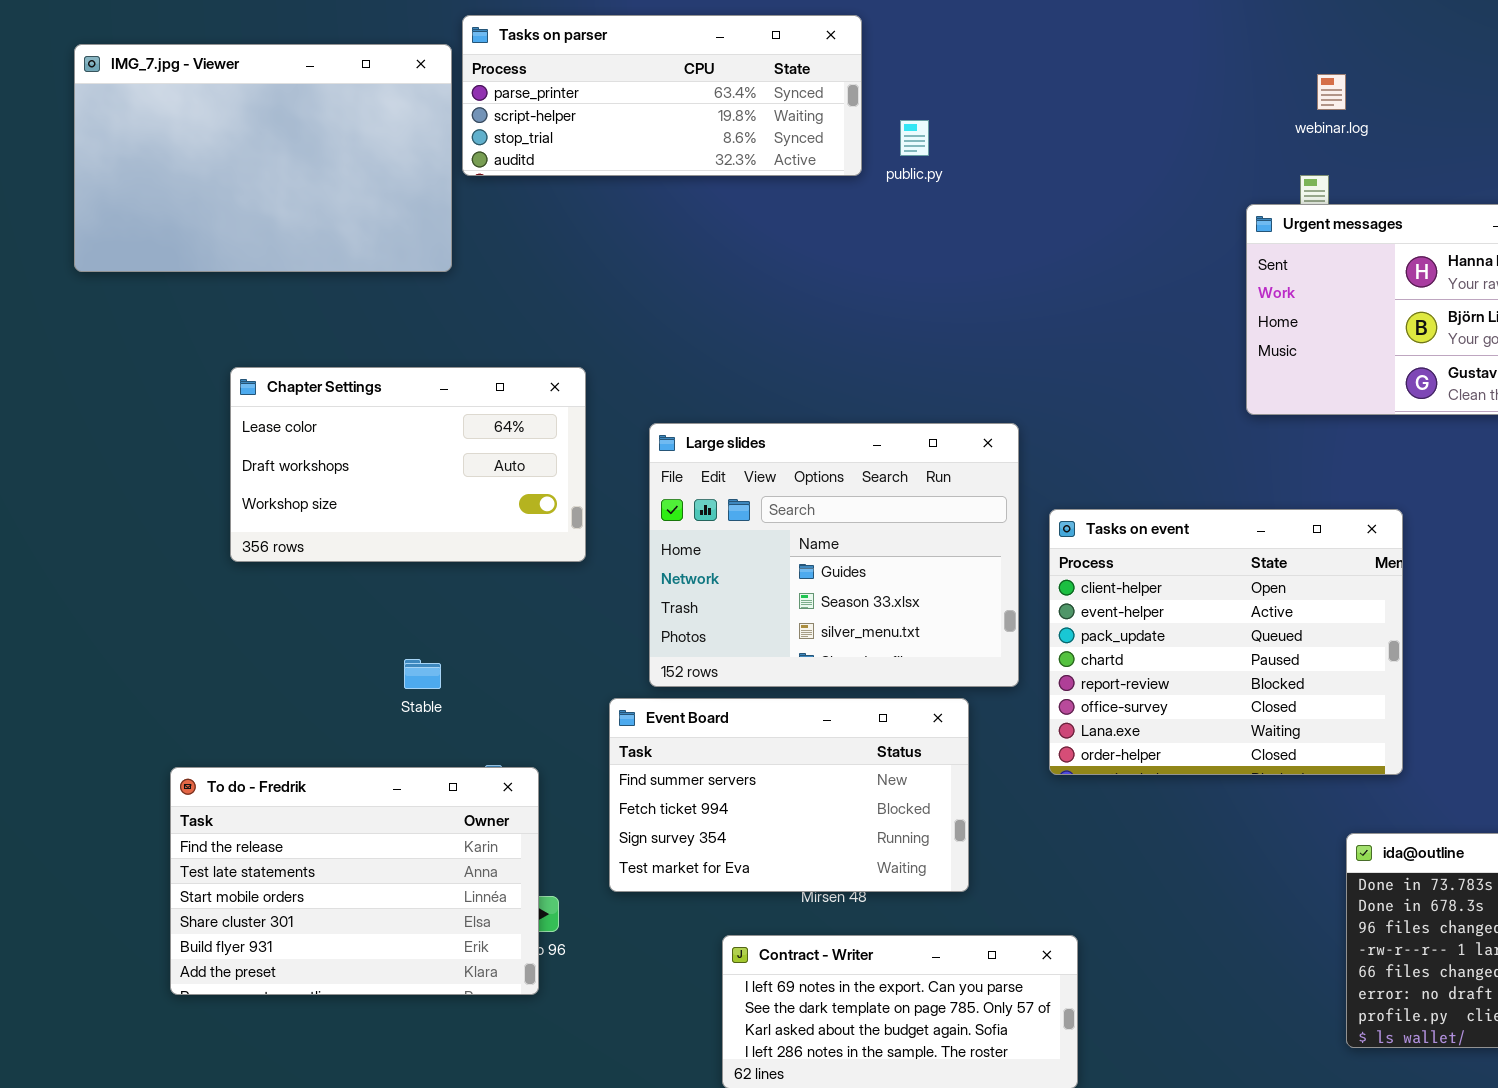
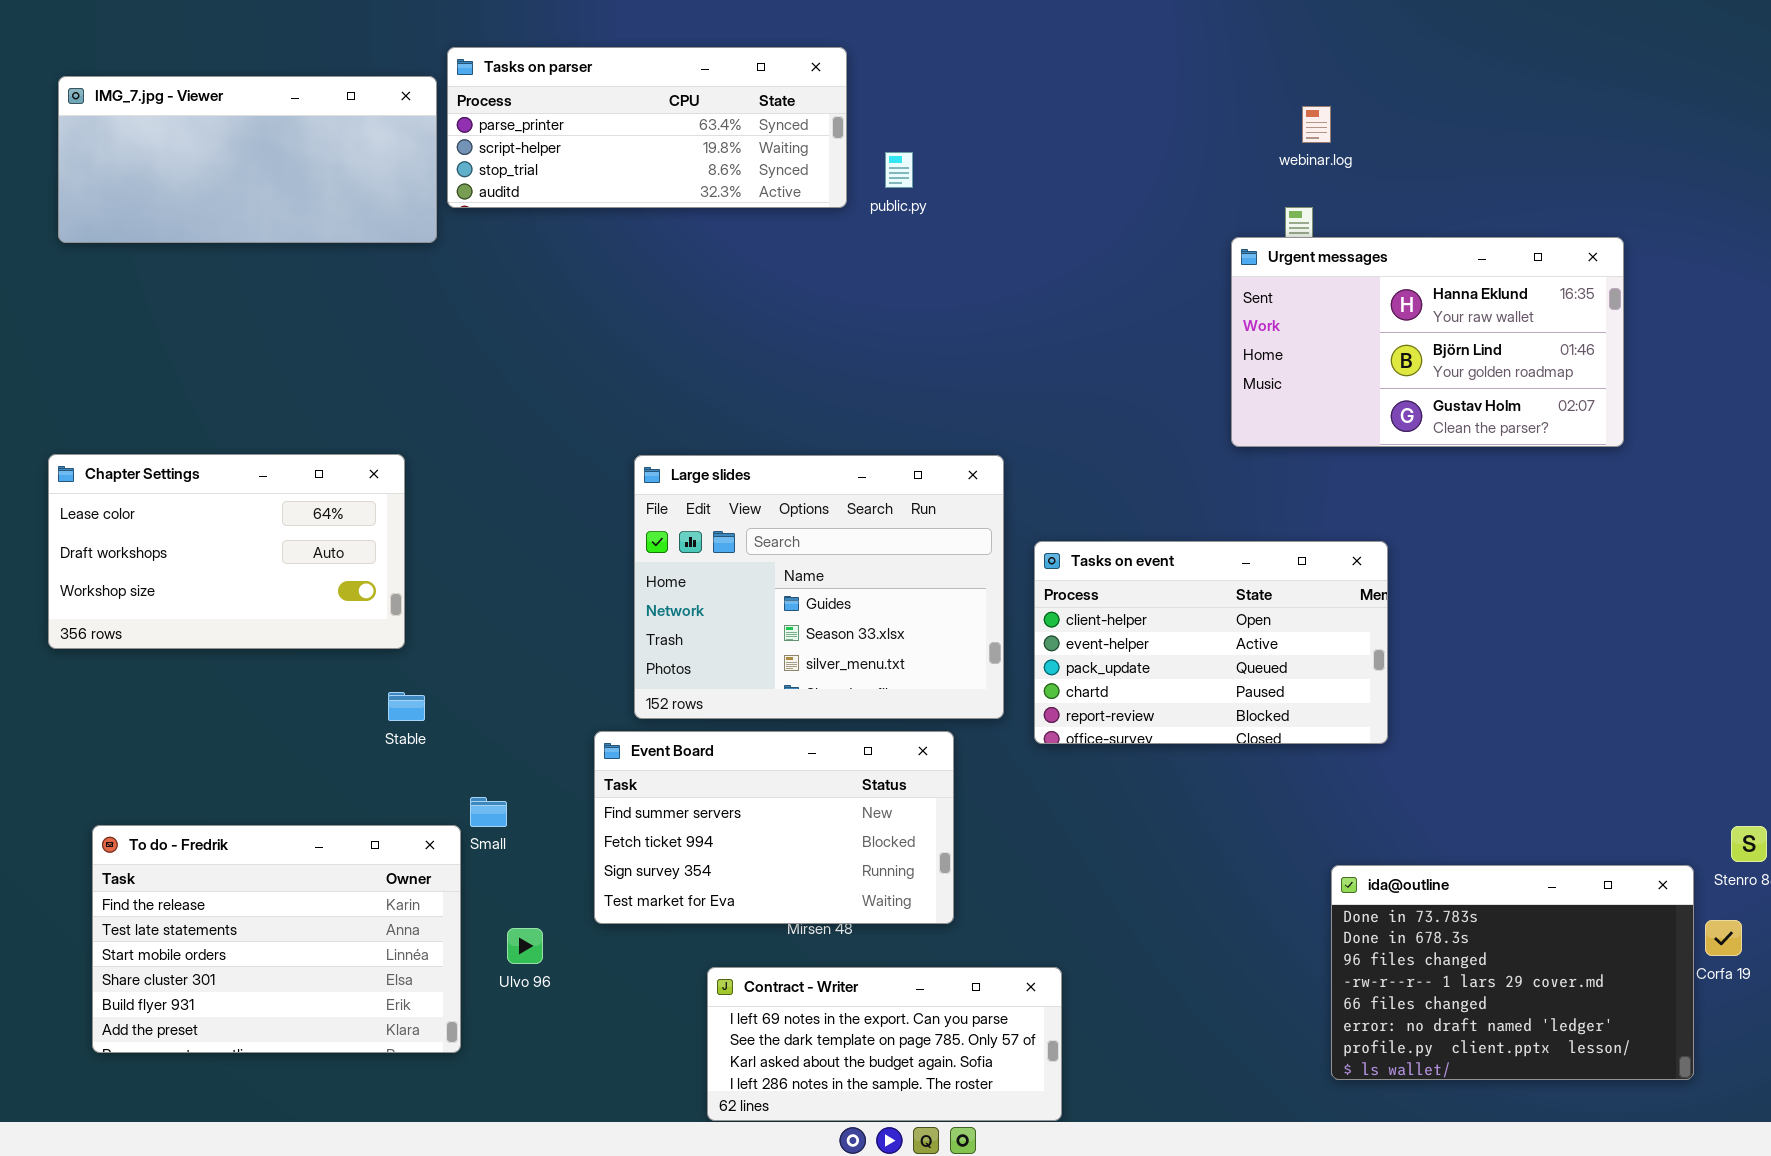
IMG_7.jpg - Viewer: [74,44,452,272] -> [58,76,437,243], resized
Chapter Settings: [230,367,586,562] -> [48,454,405,649], moved
Tasks on event: [1049,509,1403,775] -> [1034,541,1388,744], resized
To do - Fredrik: [170,767,539,995] -> [92,825,461,1053], moved

